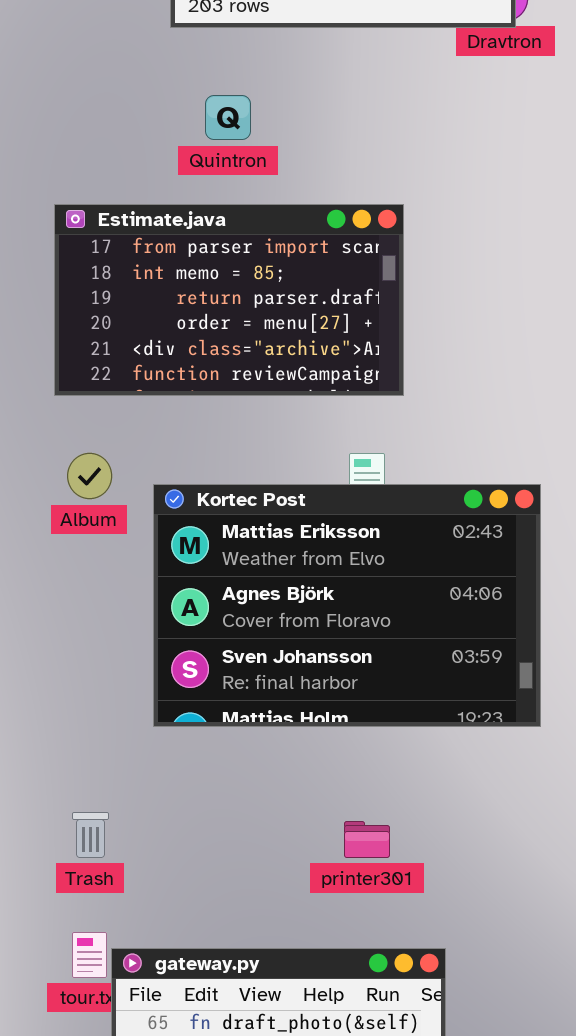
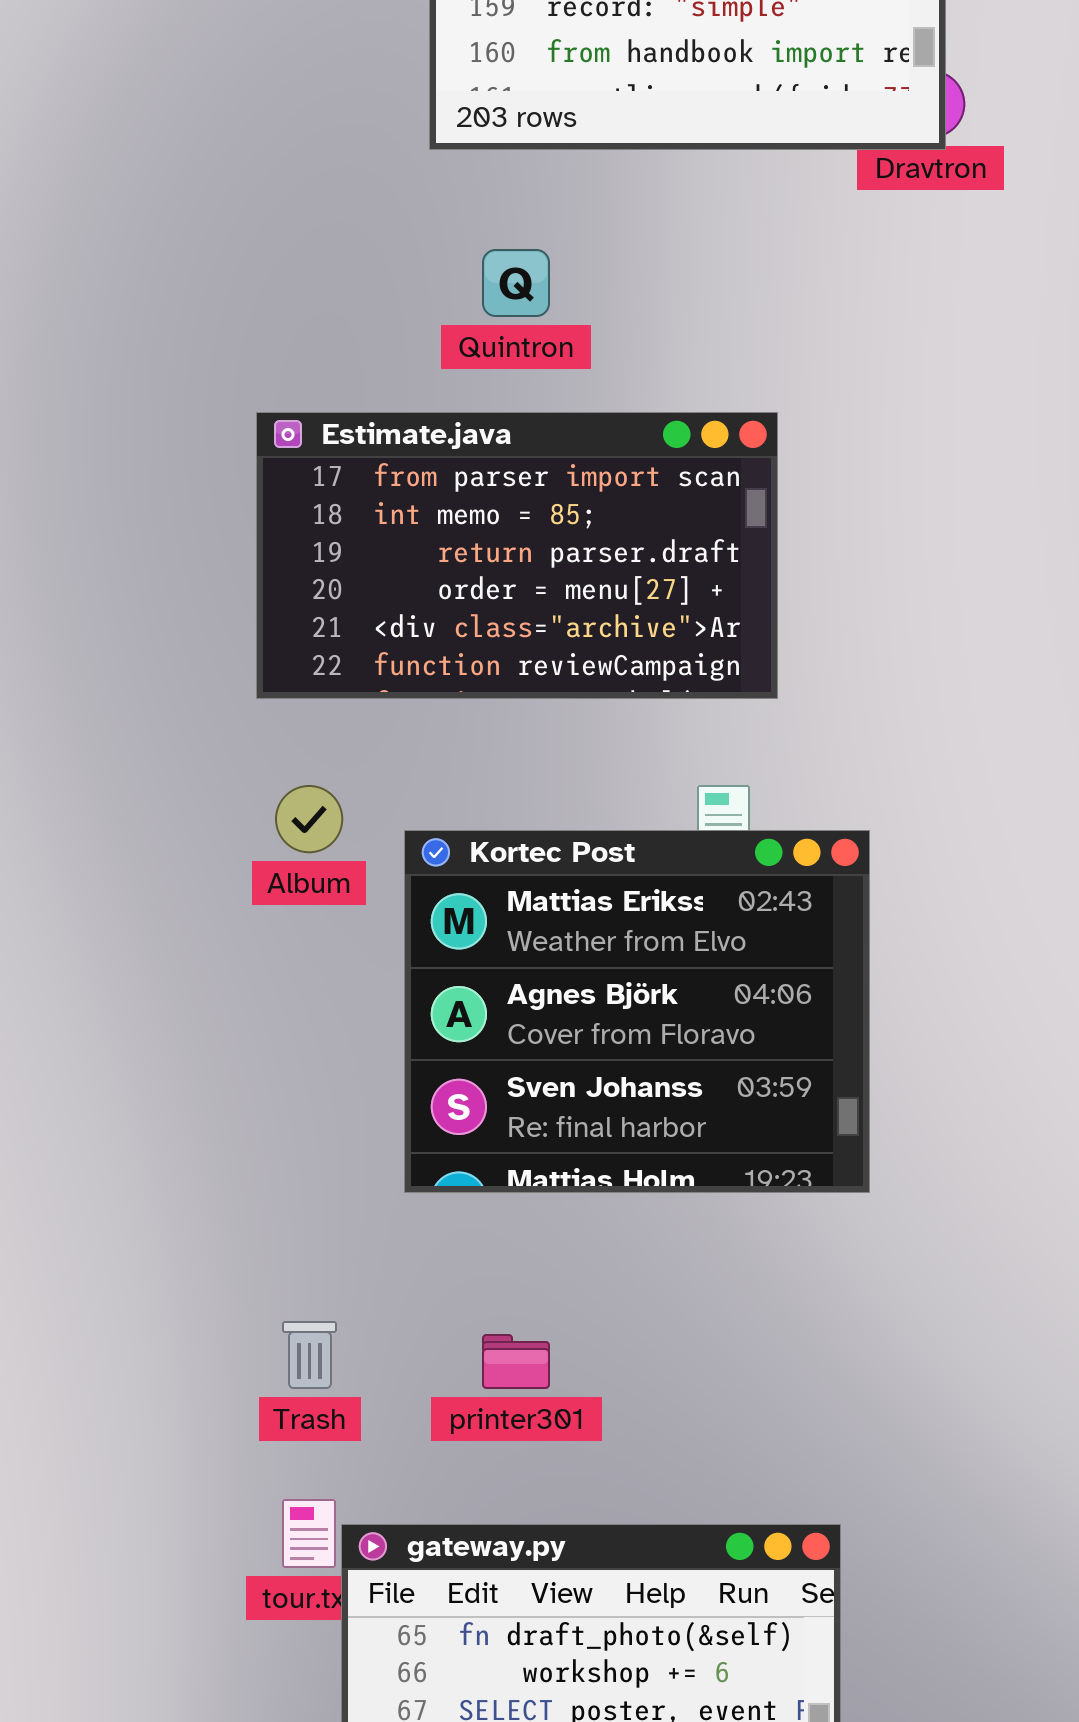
Kortec Post: [153,484,541,727] -> [404,830,870,1193], resized
printer301: [344,821,390,858] -> [482,1334,550,1389], moved

